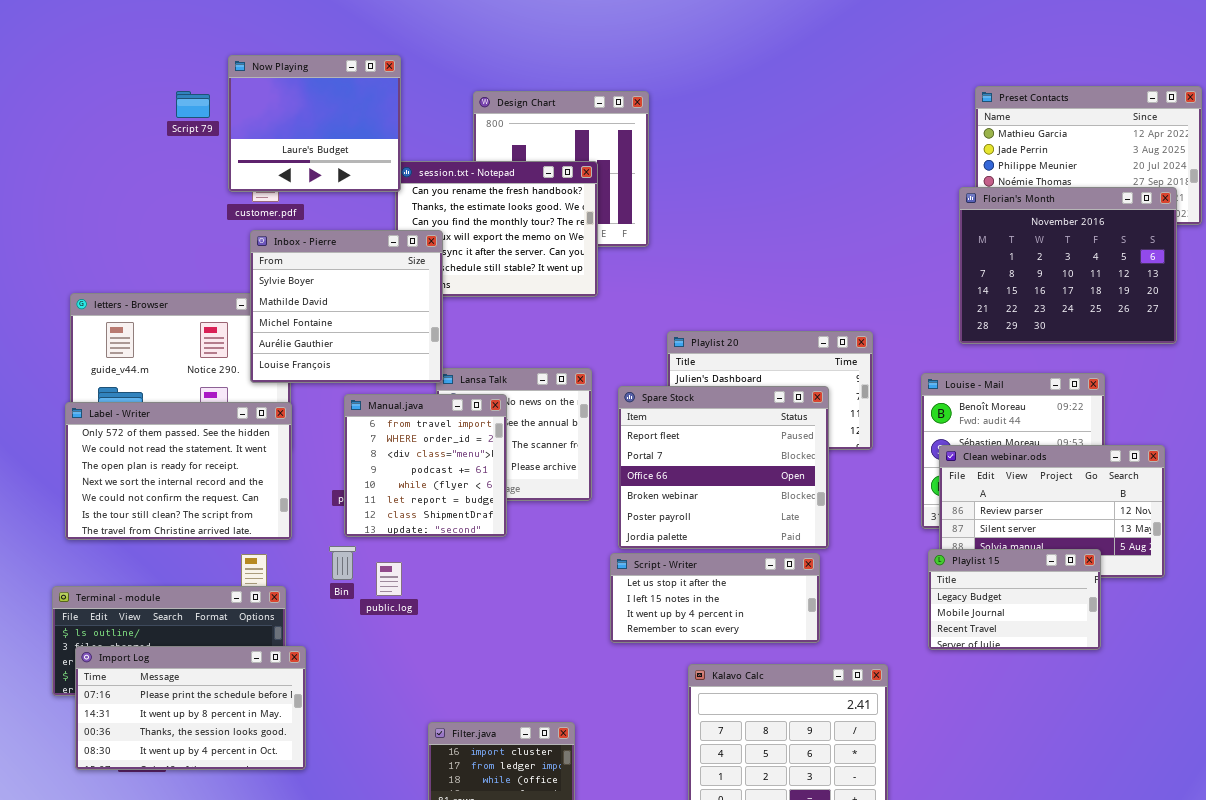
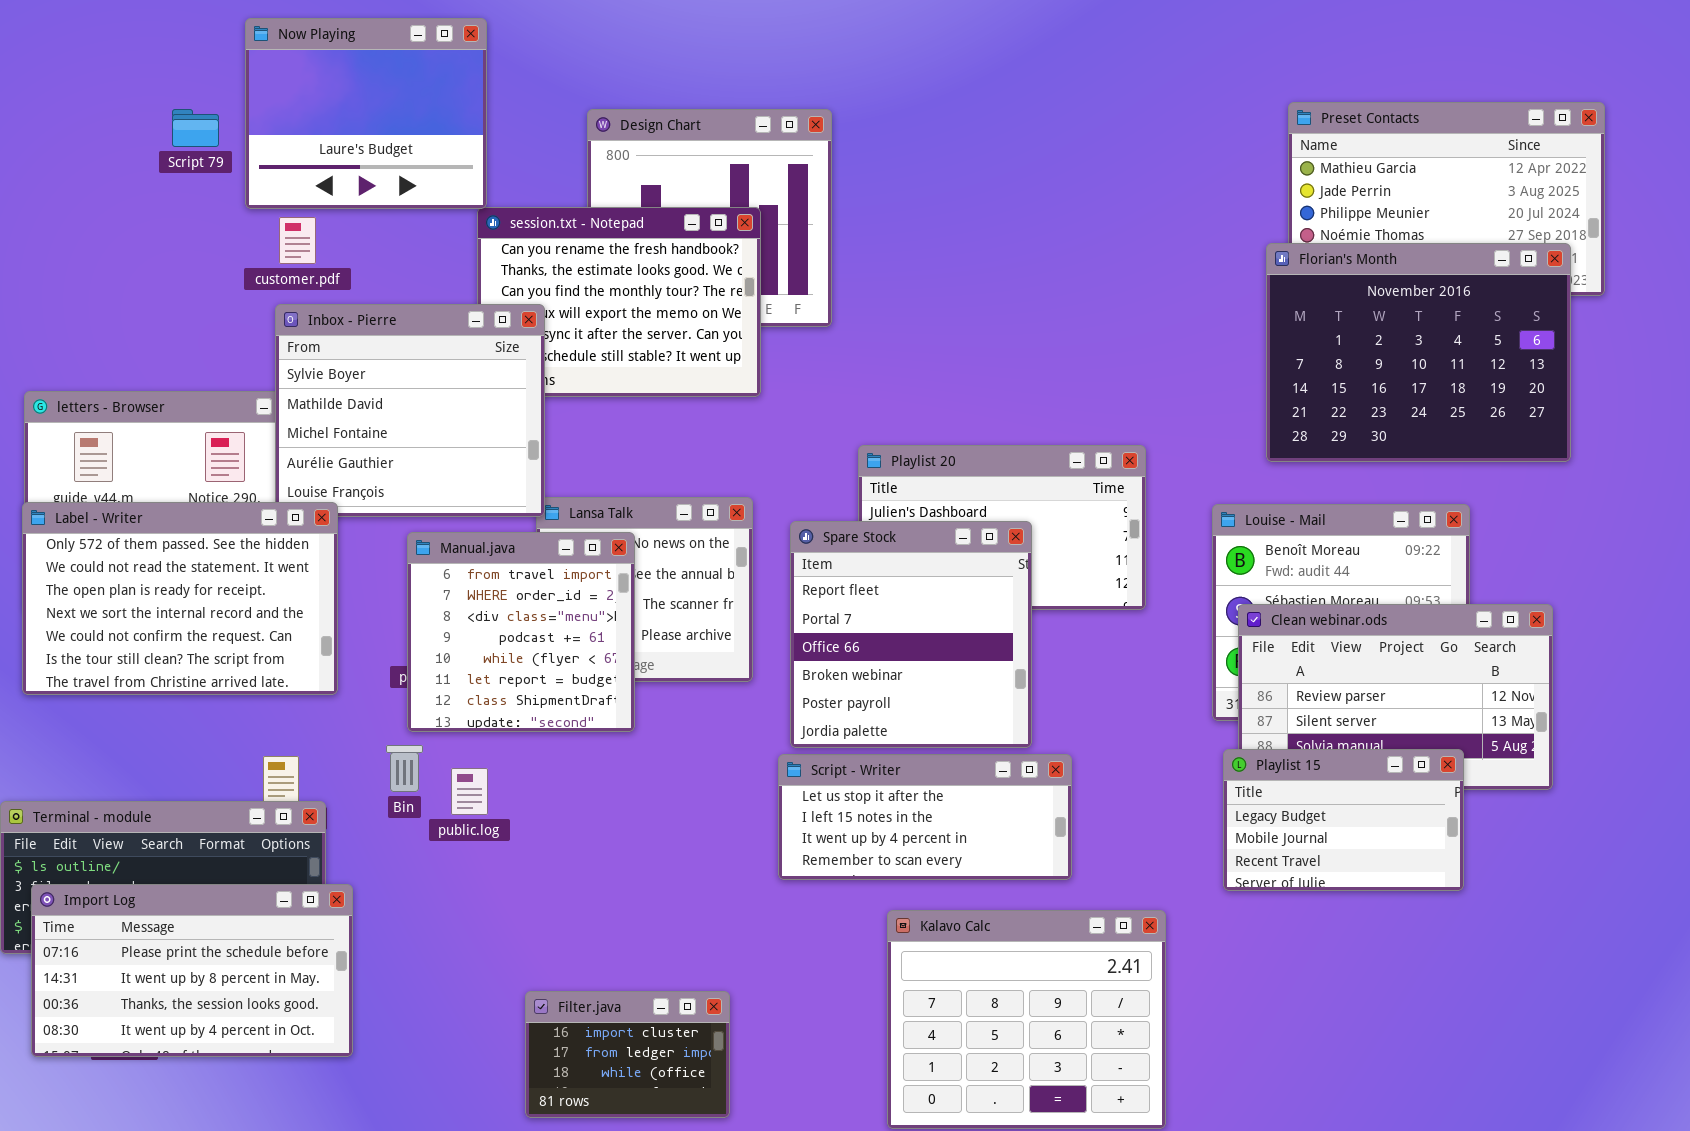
Now Playing: [228,55,401,192] -> [245,18,487,209], moved
Spare Stock: [618,386,829,549] -> [790,521,1032,748], resized
Label - Writer: [65,402,292,540] -> [22,502,338,695], moved

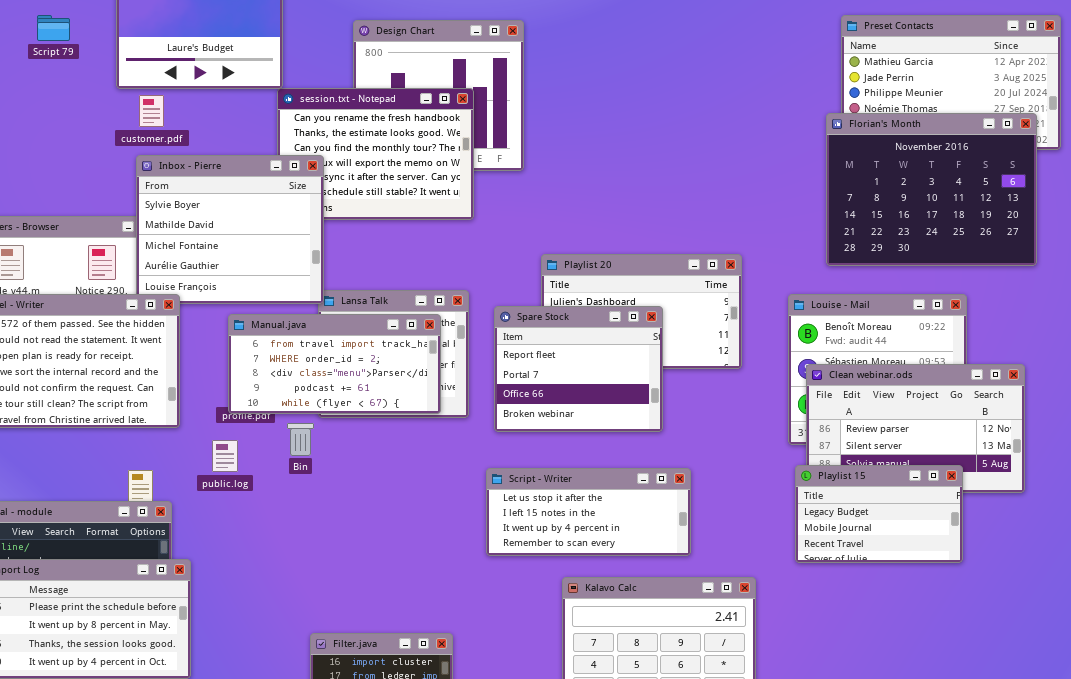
Script 79: [172,109,219,147] -> [37,15,70,41], moved
Spare Stock: [790,521,1032,748] -> [494,306,663,432], resized
Manual.java: [407,532,635,732] -> [228,314,441,414], resized
Bin: [386,745,423,792] -> [287,423,314,456], moved
public.log: [451,768,488,815] -> [212,440,238,472], moved

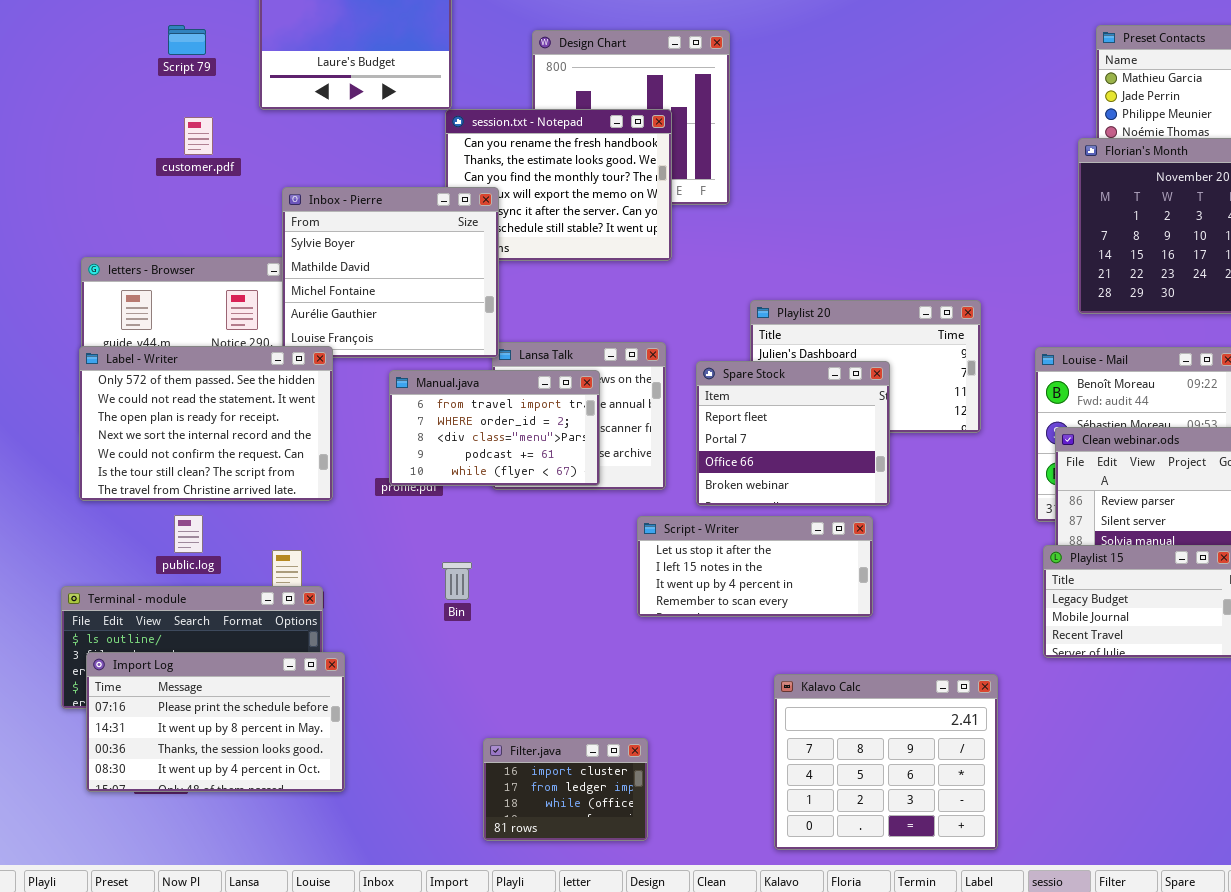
customer.pdf: [139,95,164,127] -> [184,117,213,155], moved
Manual.java: [228,314,441,414] -> [389,370,600,486], resized
Bin: [287,423,314,456] -> [442,562,472,600], moved
public.log: [212,440,238,472] -> [174,515,203,553], moved
Script - Writer: [486,468,691,556] -> [637,516,873,617], moved

